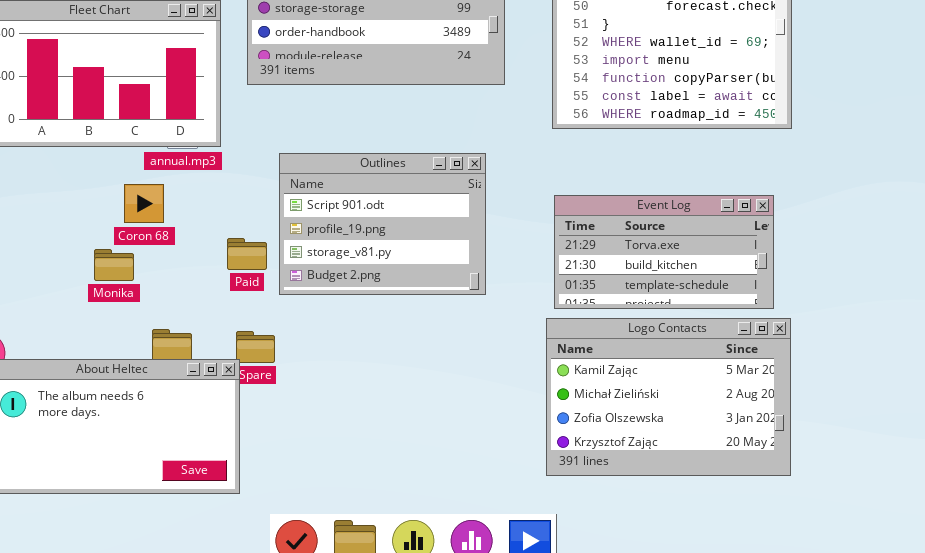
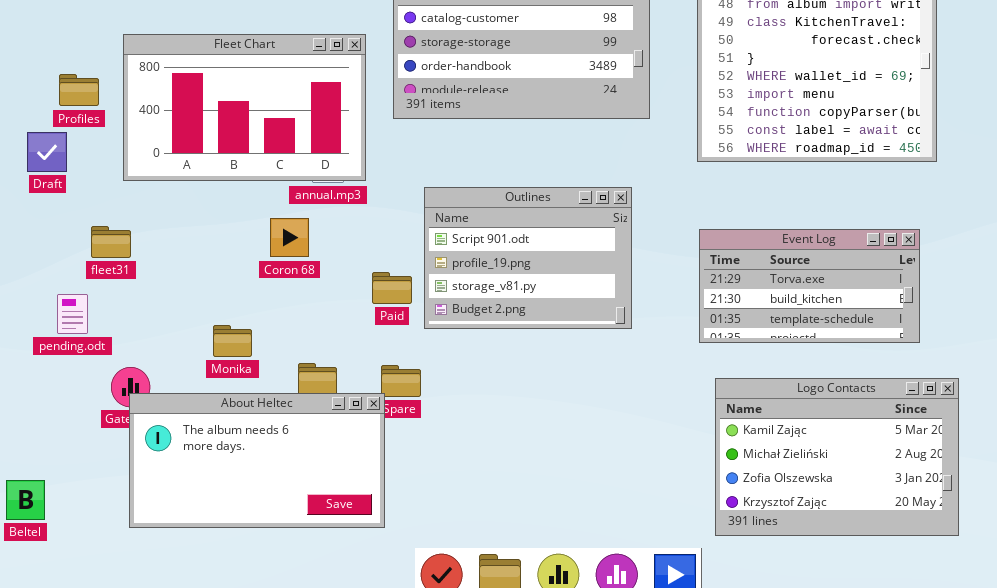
Monika: [94,249,134,281] -> [213,325,252,357], moved
Logo Contacts: [546,318,791,476] -> [715,378,959,536], moved

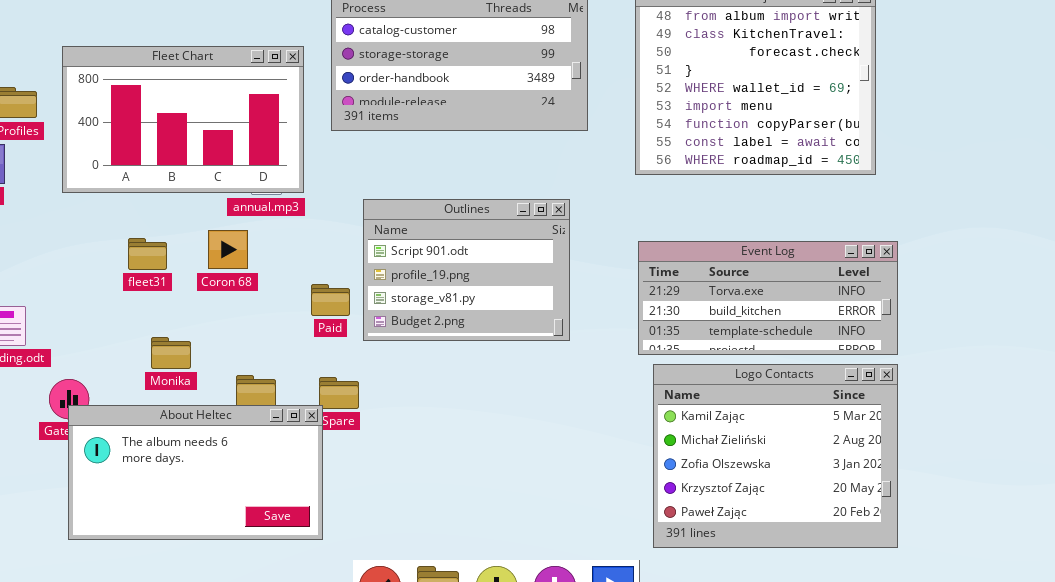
fleet31: [91,226,131,258] -> [128,238,167,270], moved
Event Log: [699,229,920,343] -> [638,241,898,355], resized
Logo Contacts: [715,378,959,536] -> [653,364,898,548], resized

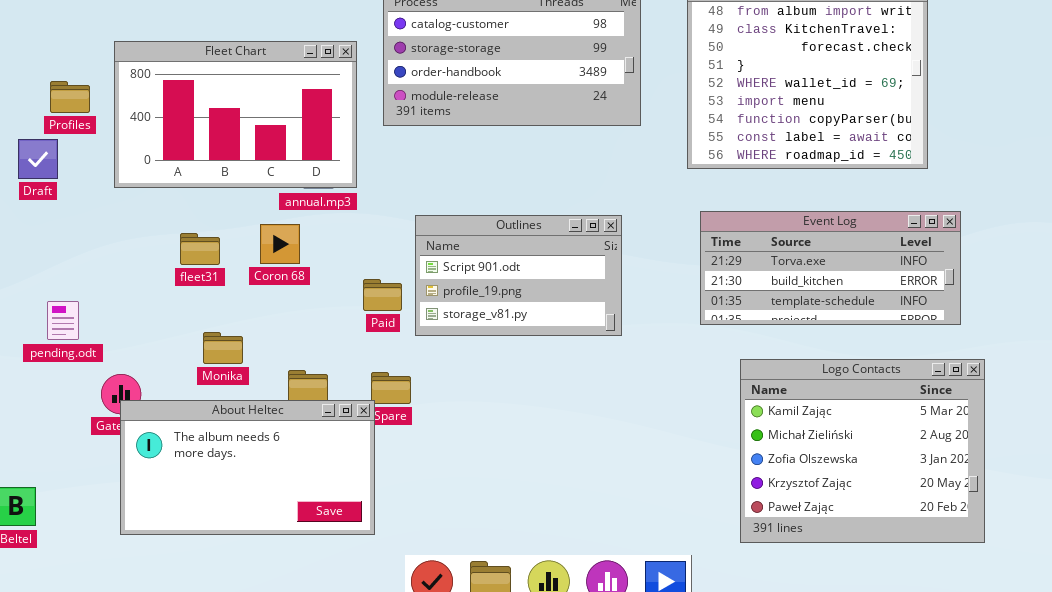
Outlines: [363,199,570,341] -> [415,215,622,336], resized
Event Log: [638,241,898,355] -> [700,211,961,325], moved
Logo Contacts: [653,364,898,548] -> [740,359,985,543], moved

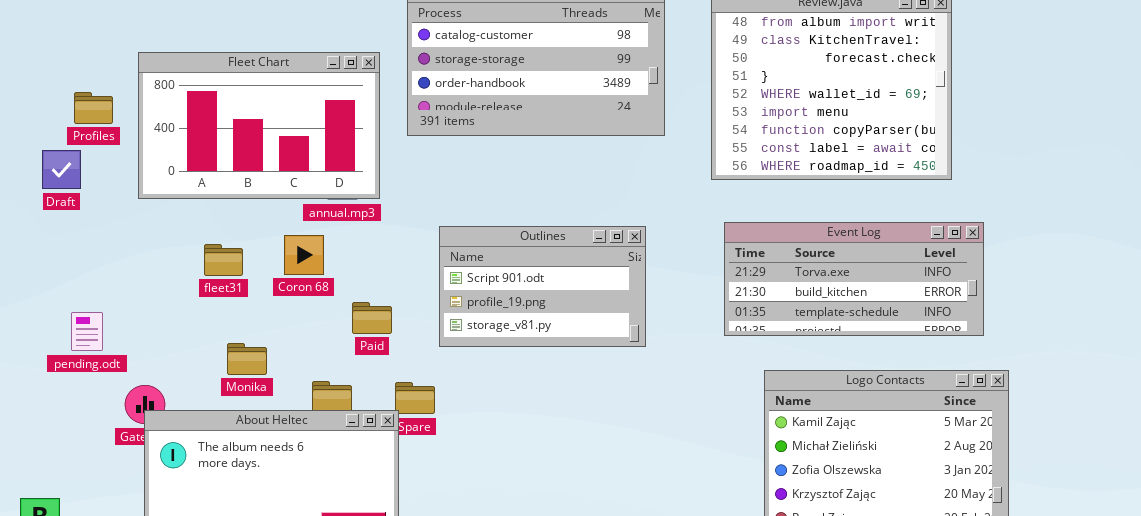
Paid: [363,279,402,311] -> [352,302,392,334], moved

